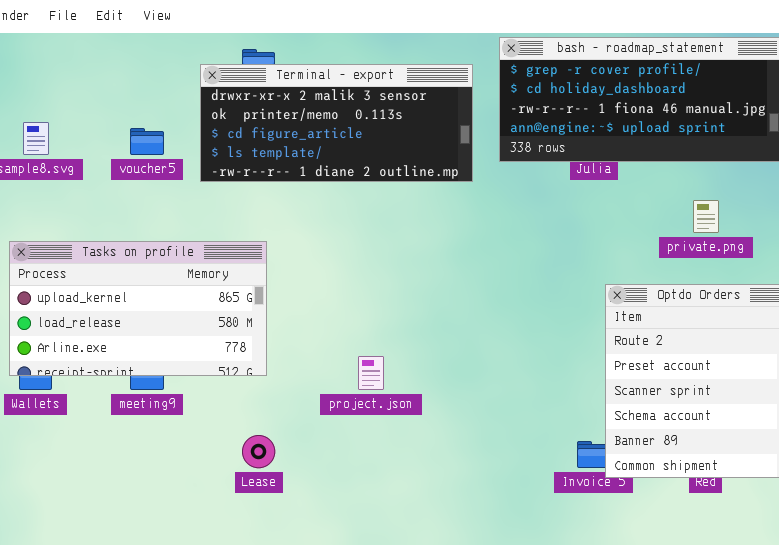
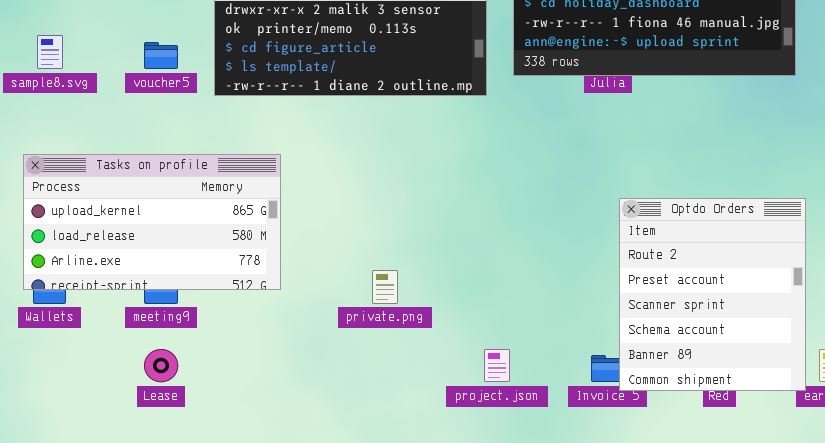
private.png: [693,200,719,233] -> [372,270,398,304], moved
project.json: [358,356,384,390] -> [484,349,510,382], moved
Lease: [242,435,275,468] -> [144,349,178,382], moved

